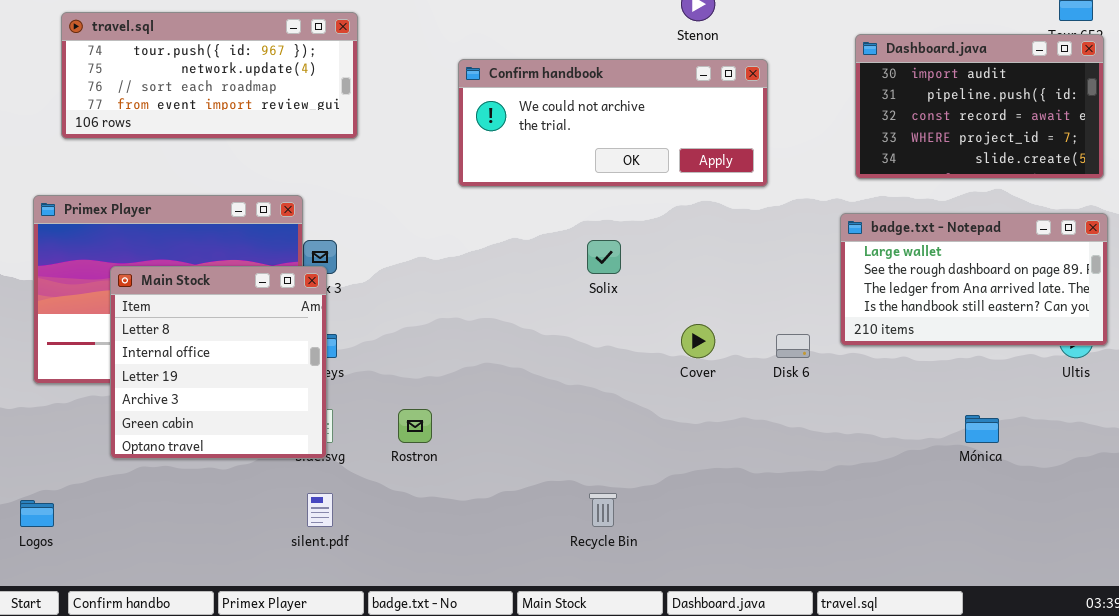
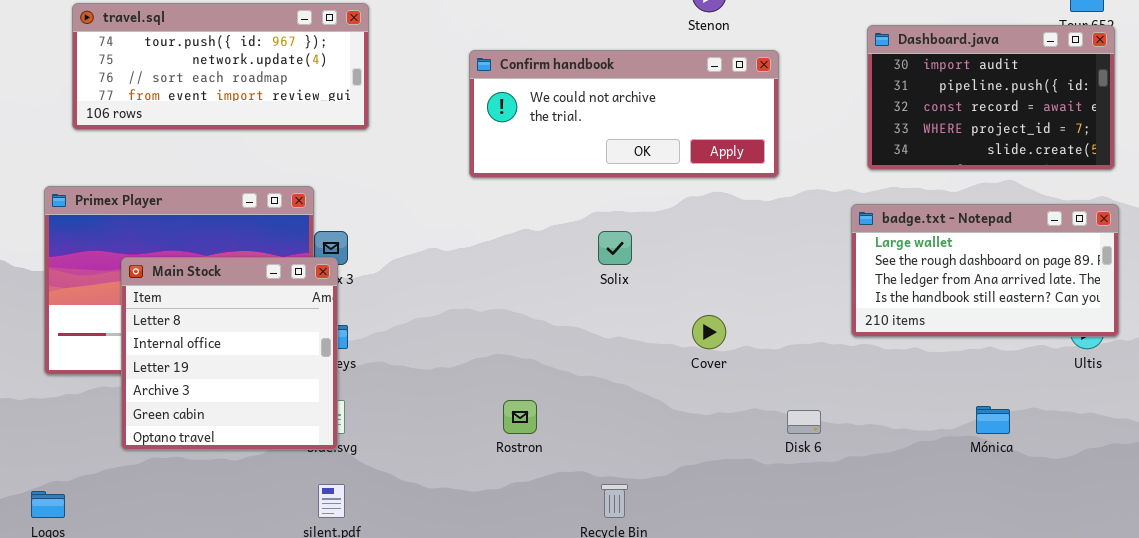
Disk 6: [776,334,810,358] -> [787,410,821,434], moved
Rostron: [398,409,432,443] -> [503,400,537,434], moved

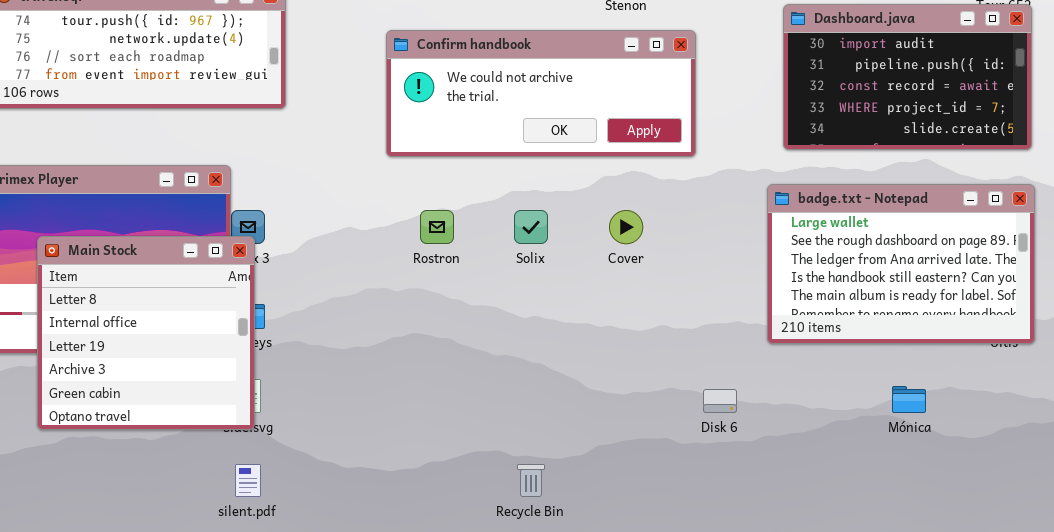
badge.txt - Notepad: [851,204,1119,337] -> [767,184,1035,344], resized
Cover: [692,315,726,349] -> [609,210,643,244], moved
Rostron: [503,400,537,434] -> [420,210,454,244], moved

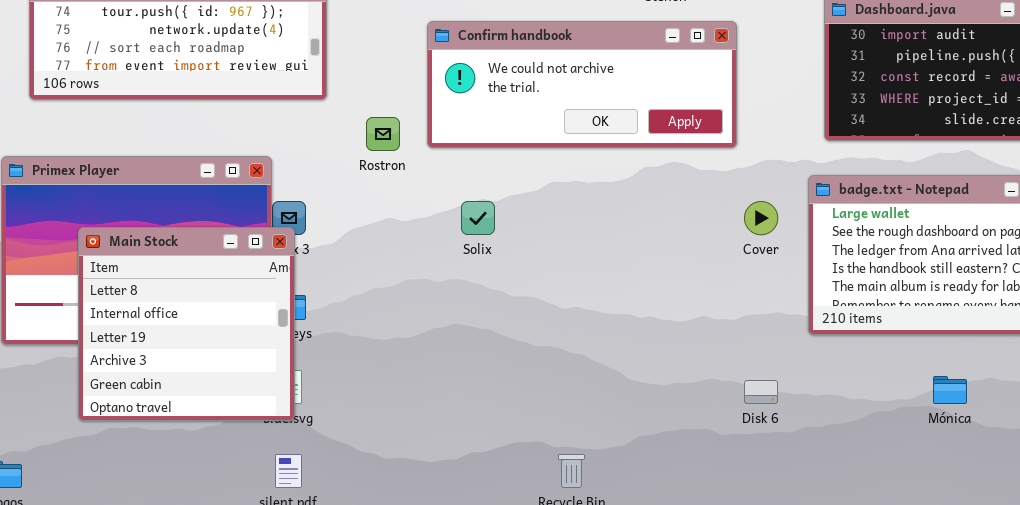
Rostron: [420,210,454,244] -> [366,117,400,151], moved
Solix: [514,210,548,244] -> [461,201,495,235], moved
Cover: [609,210,643,244] -> [744,201,778,235], moved

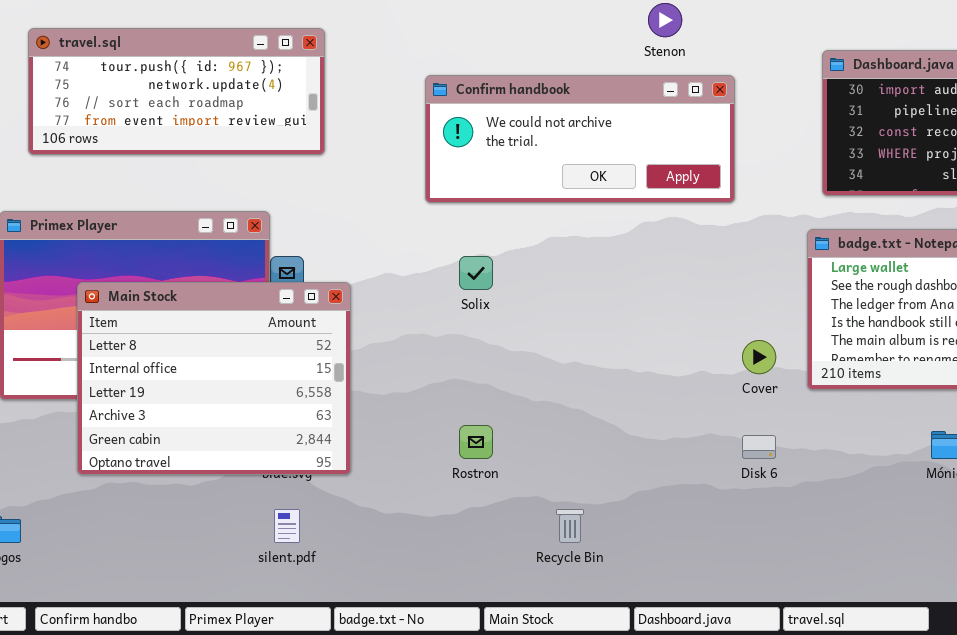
Rostron: [366,117,400,151] -> [459,425,493,459], moved
Cover: [744,201,778,235] -> [742,340,776,374], moved
Main Stock: [78,227,295,421] -> [77,282,351,475], resized

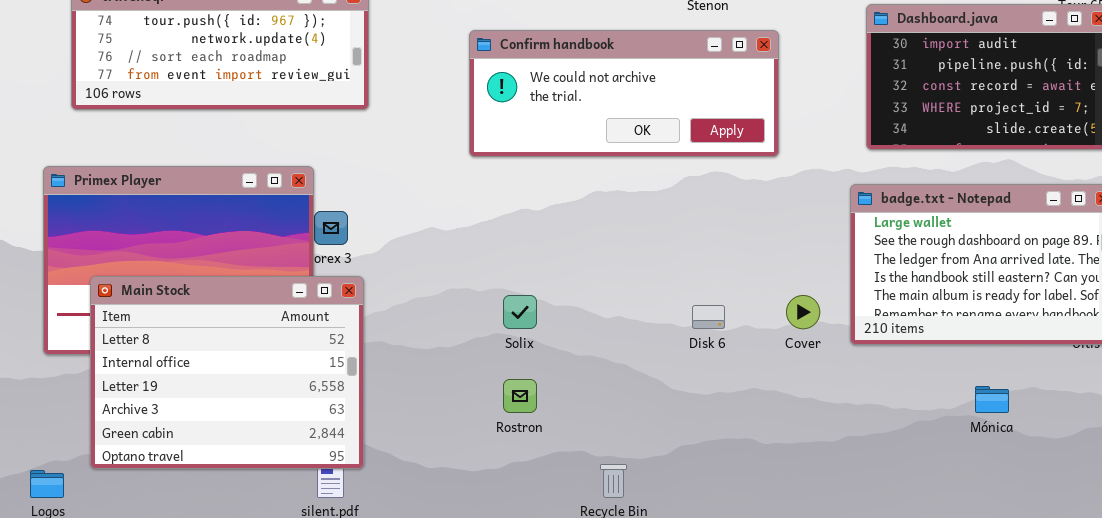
Solix: [459,256,493,290] -> [503,295,537,329], moved
Main Stock: [77,282,351,475] -> [90,276,364,469], moved
Disk 6: [742,435,776,459] -> [692,305,725,329], moved

